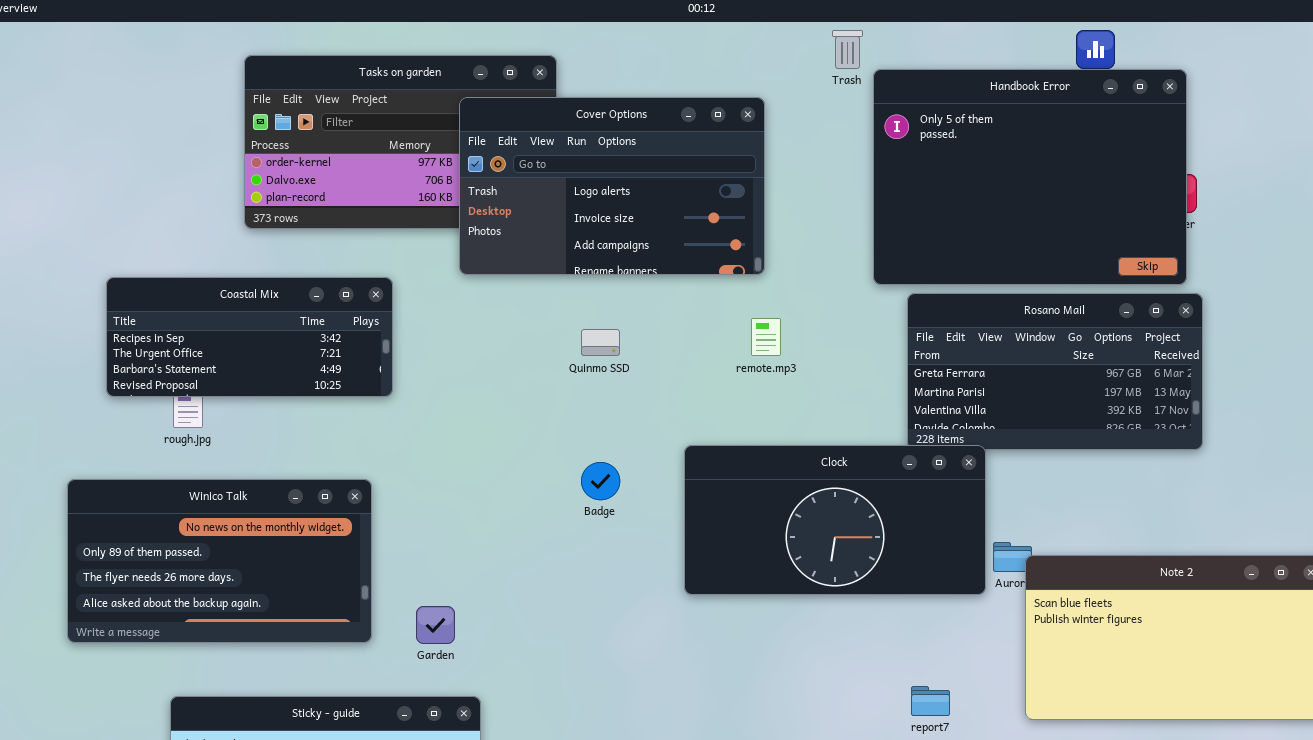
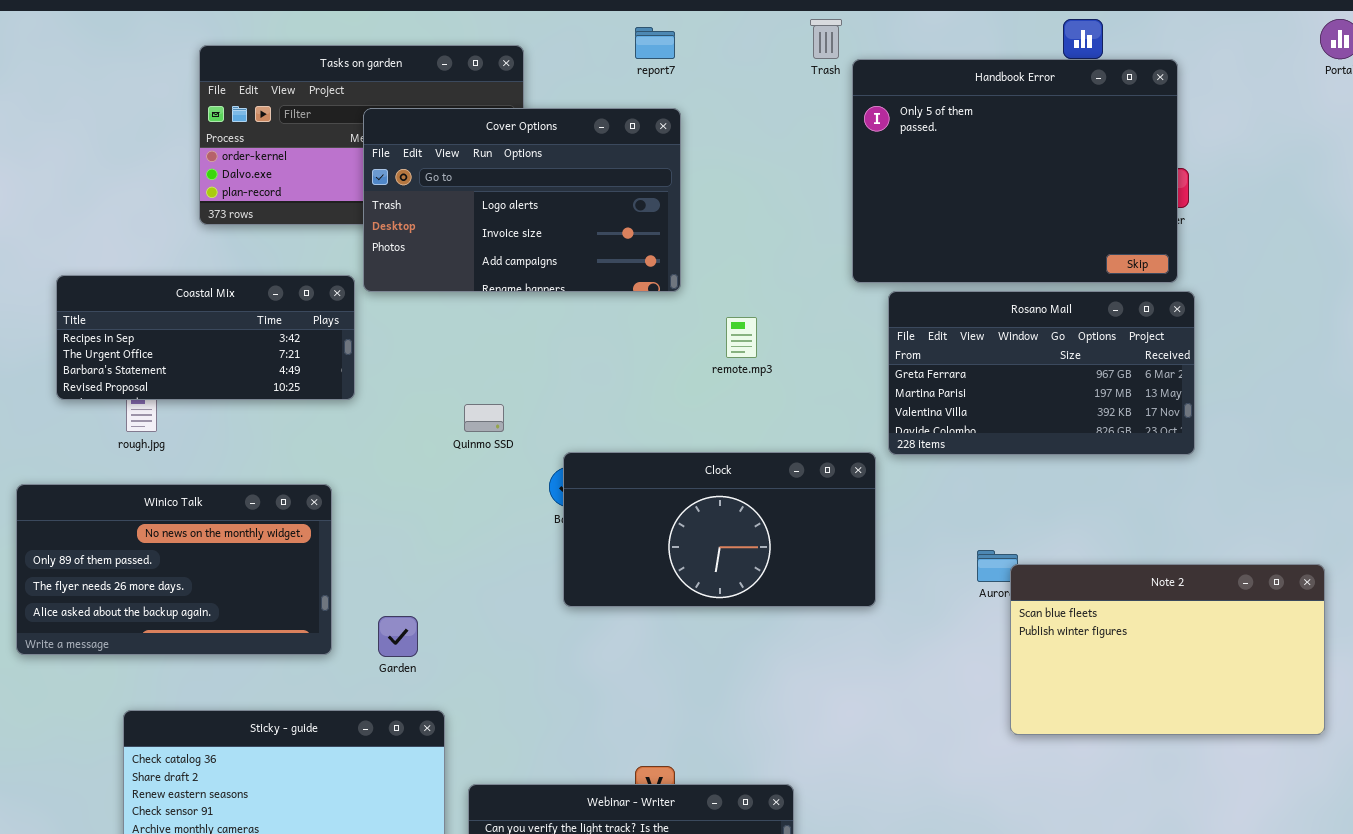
Cover Options: [459,97,765,275] -> [363,108,681,292], moved
Quinmo SSD: [581,329,620,356] -> [464,404,504,432], moved
Clock: [684,445,986,595] -> [563,452,876,607], moved
report7: [911,686,950,716] -> [635,27,675,59], moved

